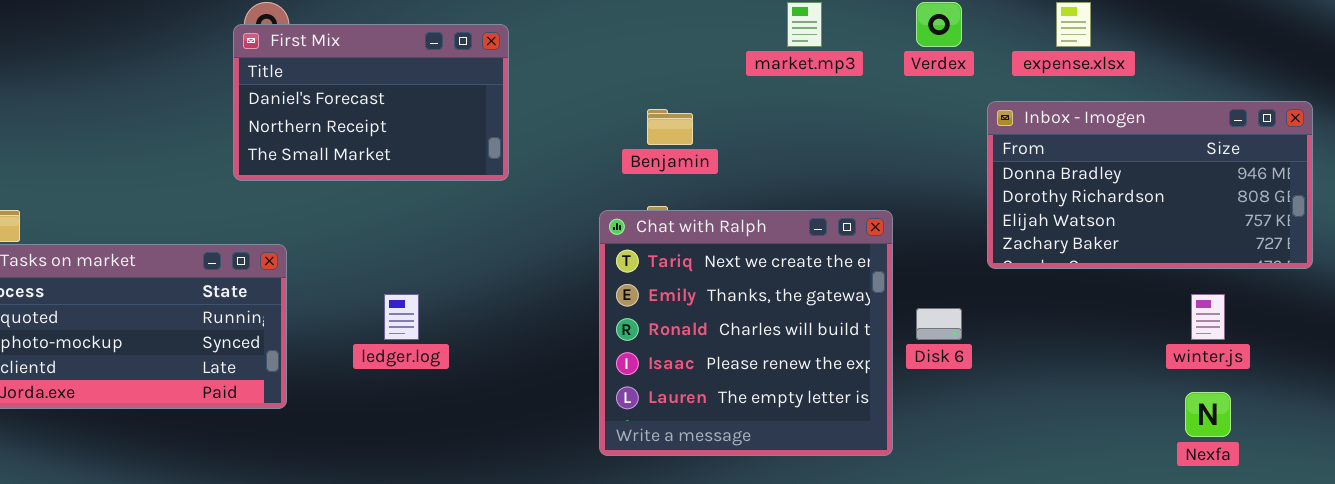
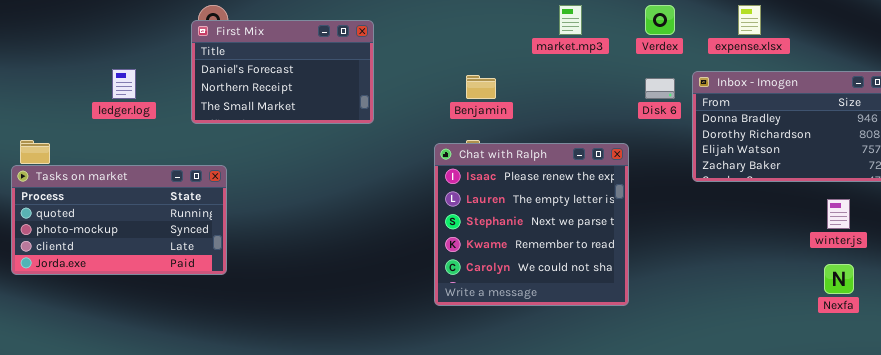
Chat with Ralph: [599,210,893,456] -> [434,143,629,306], scrolled down 3 rows
ledger.log: [384,294,419,340] -> [112,69,136,99], moved
Disk 6: [916,308,962,340] -> [645,78,675,99], moved

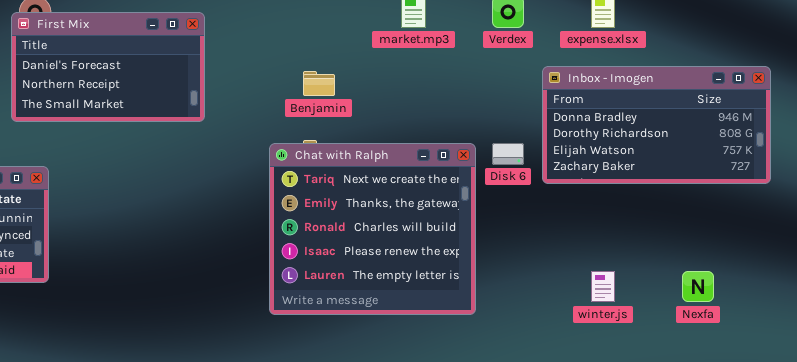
Disk 6: [645,78,675,99] -> [492,143,524,165], moved
Chat with Ralph: [434,143,629,306] -> [269,143,476,315], scrolled up 3 rows
winter.js: [827,199,850,229] -> [591,271,615,302], moved

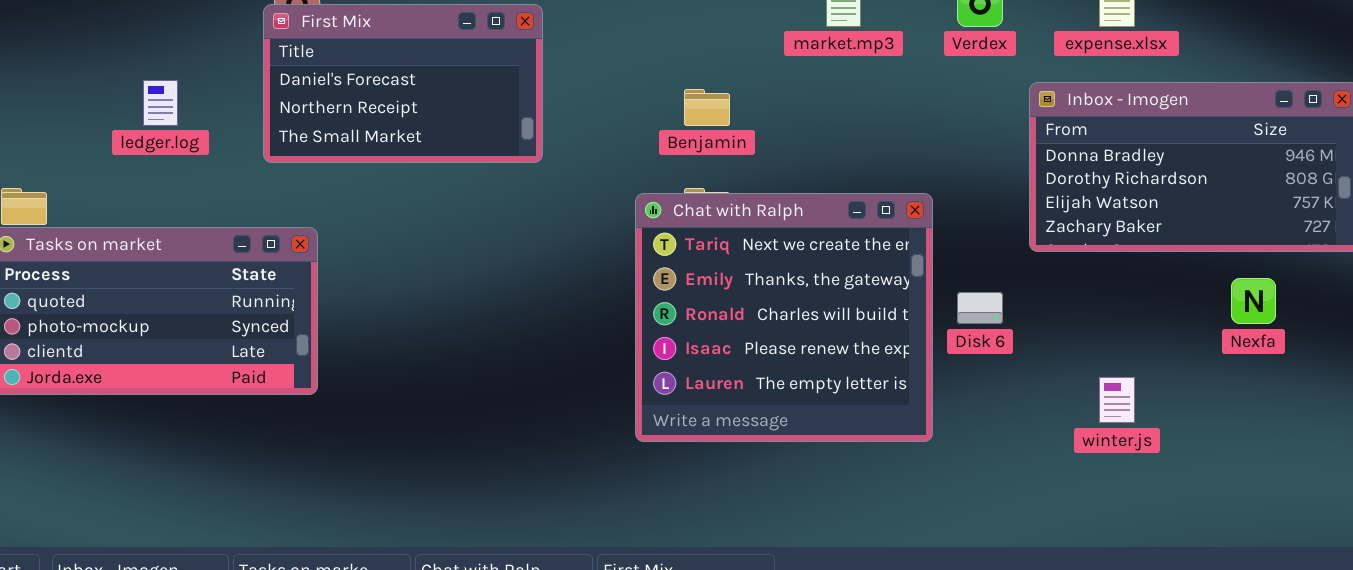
Disk 6: [492,143,524,165] -> [957,292,1003,324], moved
Nexfa: [682,271,714,302] -> [1231,278,1276,324], moved

